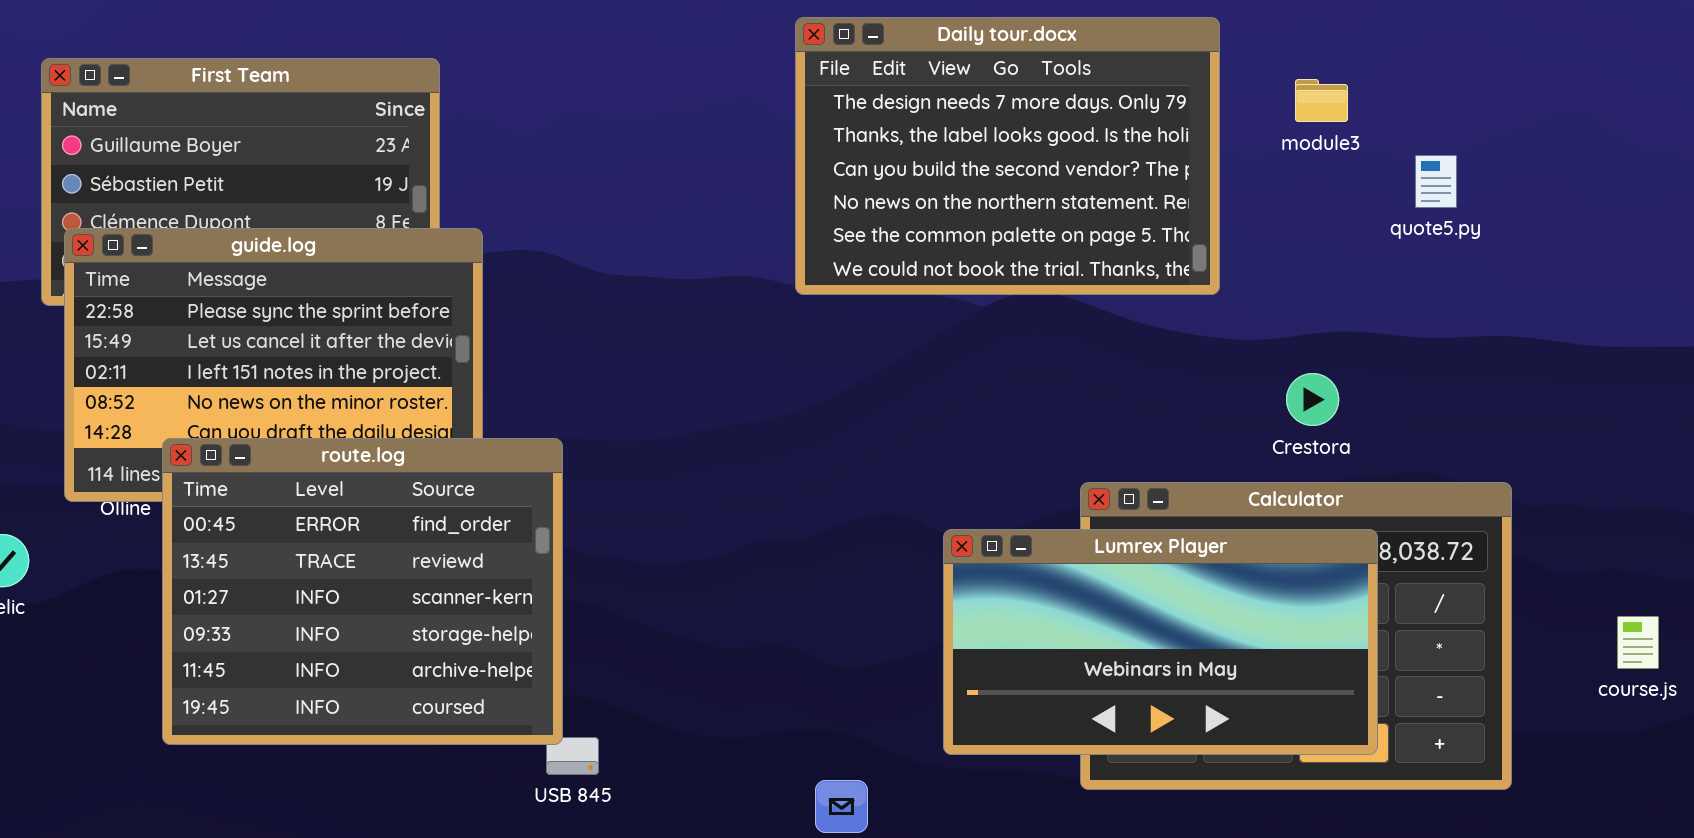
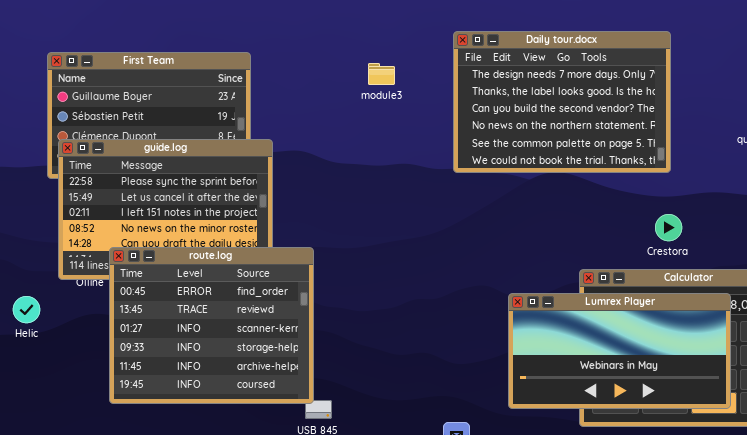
Daily tour.docx: [795,17,1220,295] -> [453,31,671,173], moved
module3: [1295,79,1348,122] -> [368,63,395,85], moved
Crestora: [1286,373,1339,426] -> [655,214,682,241], moved

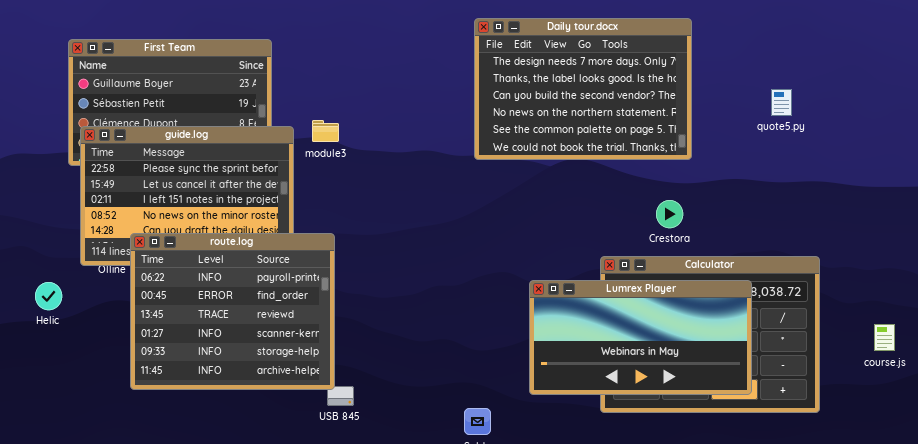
module3: [368,63,395,85] -> [312,120,339,142], moved
Crestora: [655,214,682,241] -> [656,200,683,228], moved
route.log: [109,247,314,404] -> [130,233,335,390], scrolled up 1 row

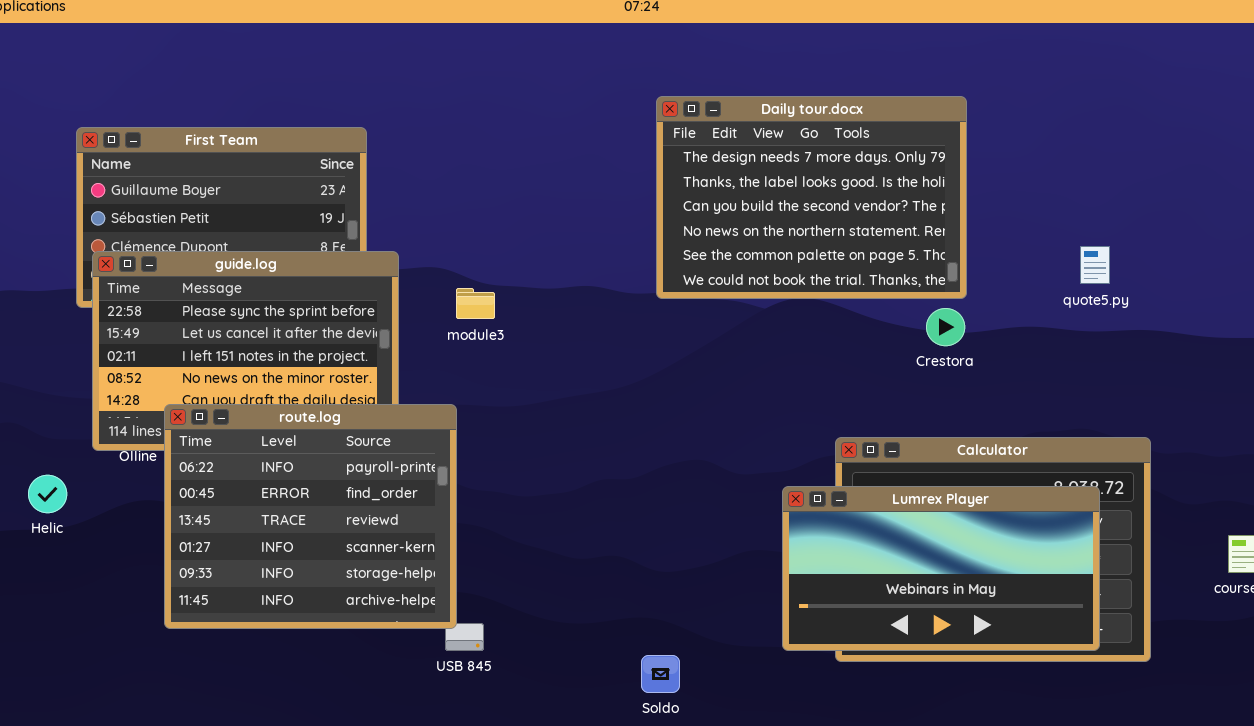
quote5.py: [771,89,792,116] -> [1080,246,1110,284], moved
module3: [312,120,339,142] -> [456,288,495,319], moved
Crestora: [656,200,683,228] -> [926,308,965,346], moved
Lumrex Player: [529,280,752,395] -> [782,486,1100,651], moved

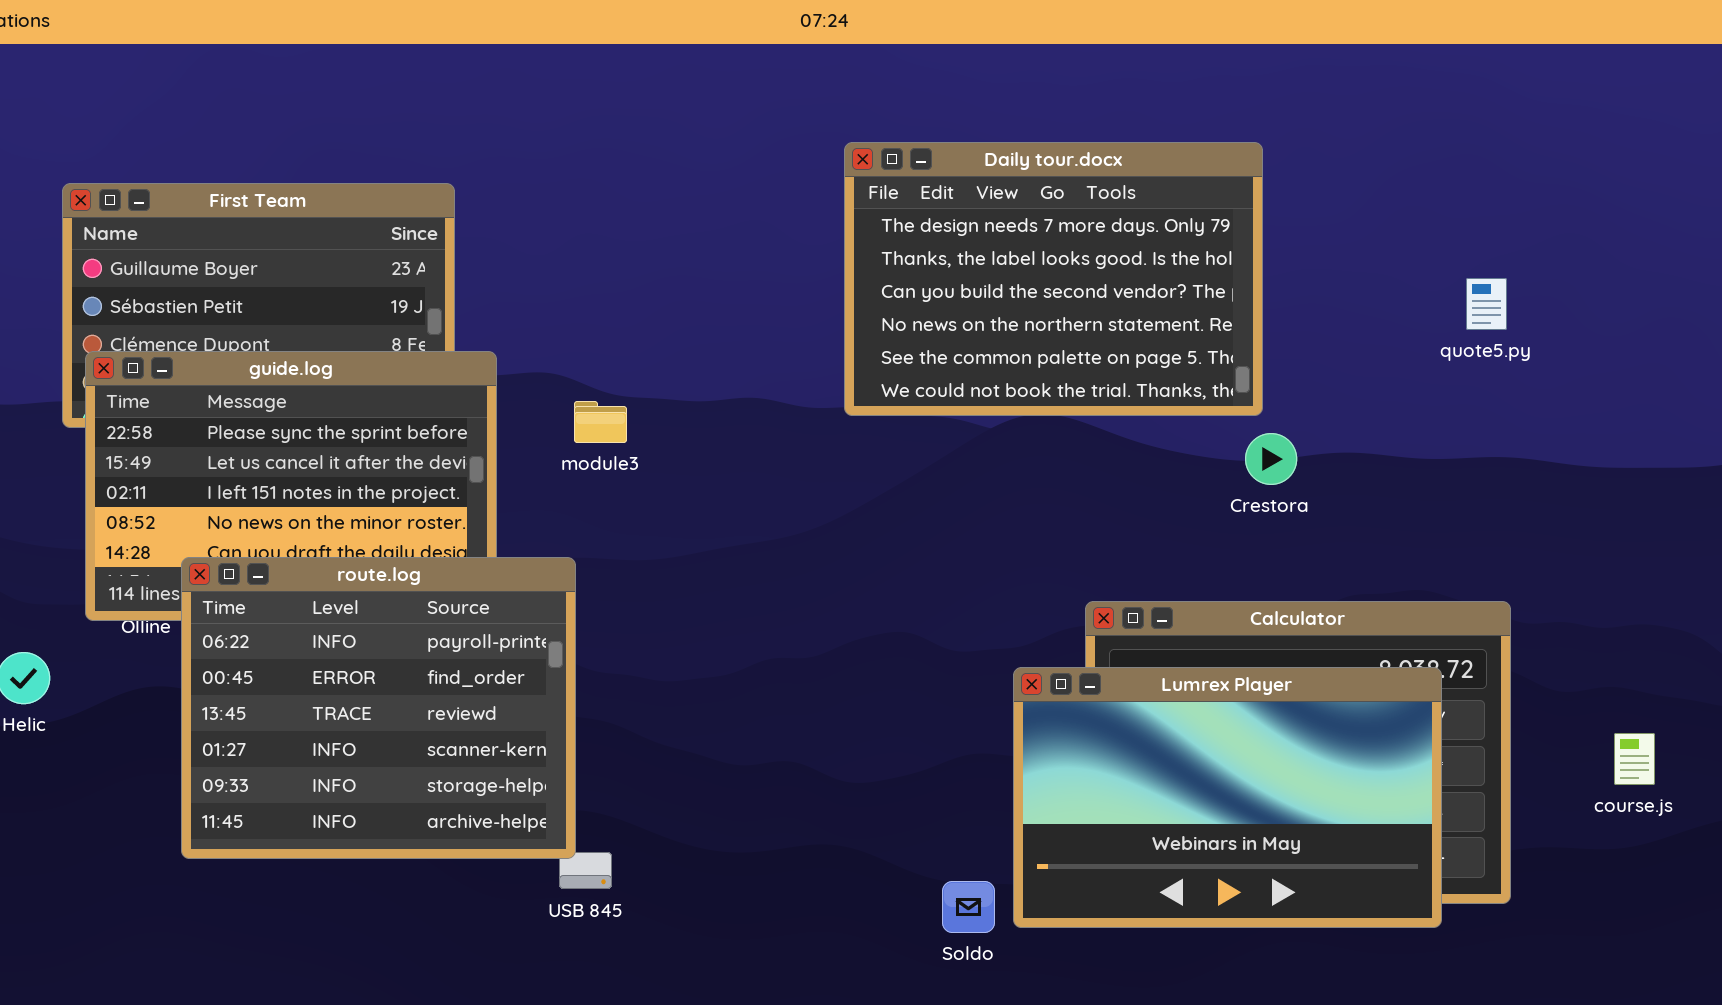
quote5.py: [1080,246,1110,284] -> [1466,278,1507,330], moved
Crestora: [926,308,965,346] -> [1245,433,1297,485], moved
Lumrex Player: [782,486,1100,651] -> [1013,667,1442,928], resized
Soldo: [641,655,680,693] -> [942,881,995,933], moved

